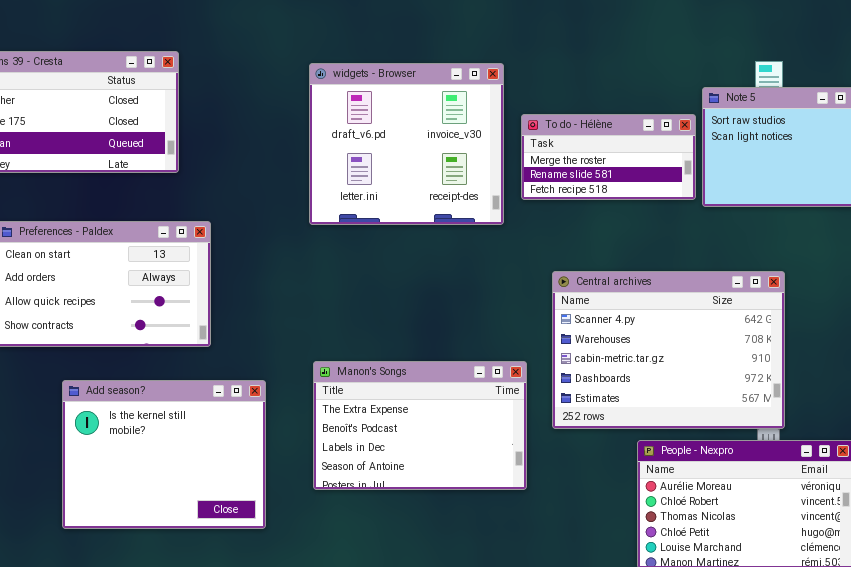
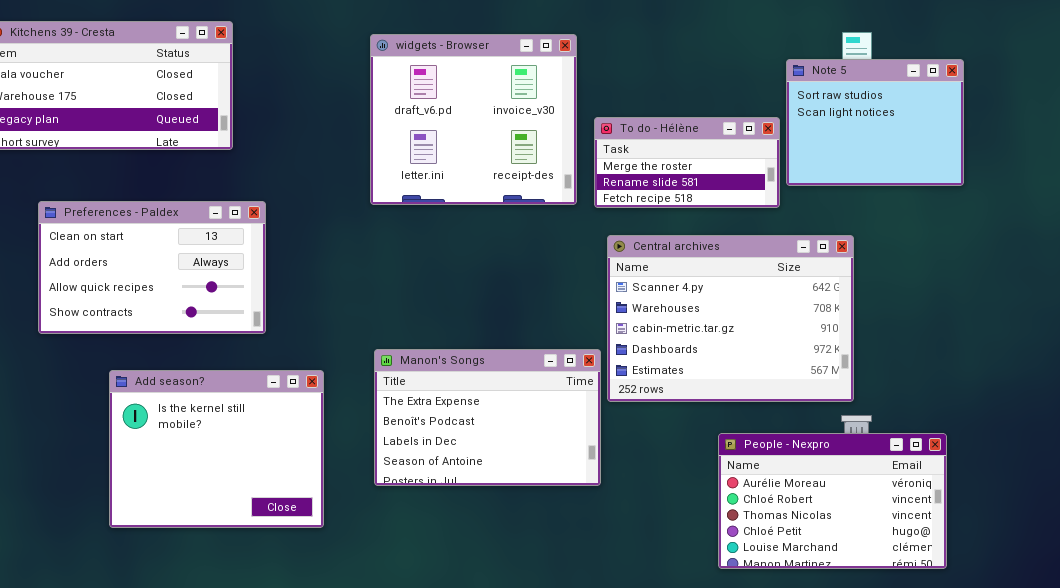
To do - Hélène: [521,114,696,200] -> [594,117,780,208], moved
Central archives: [552,271,785,429] -> [607,235,854,402], moved

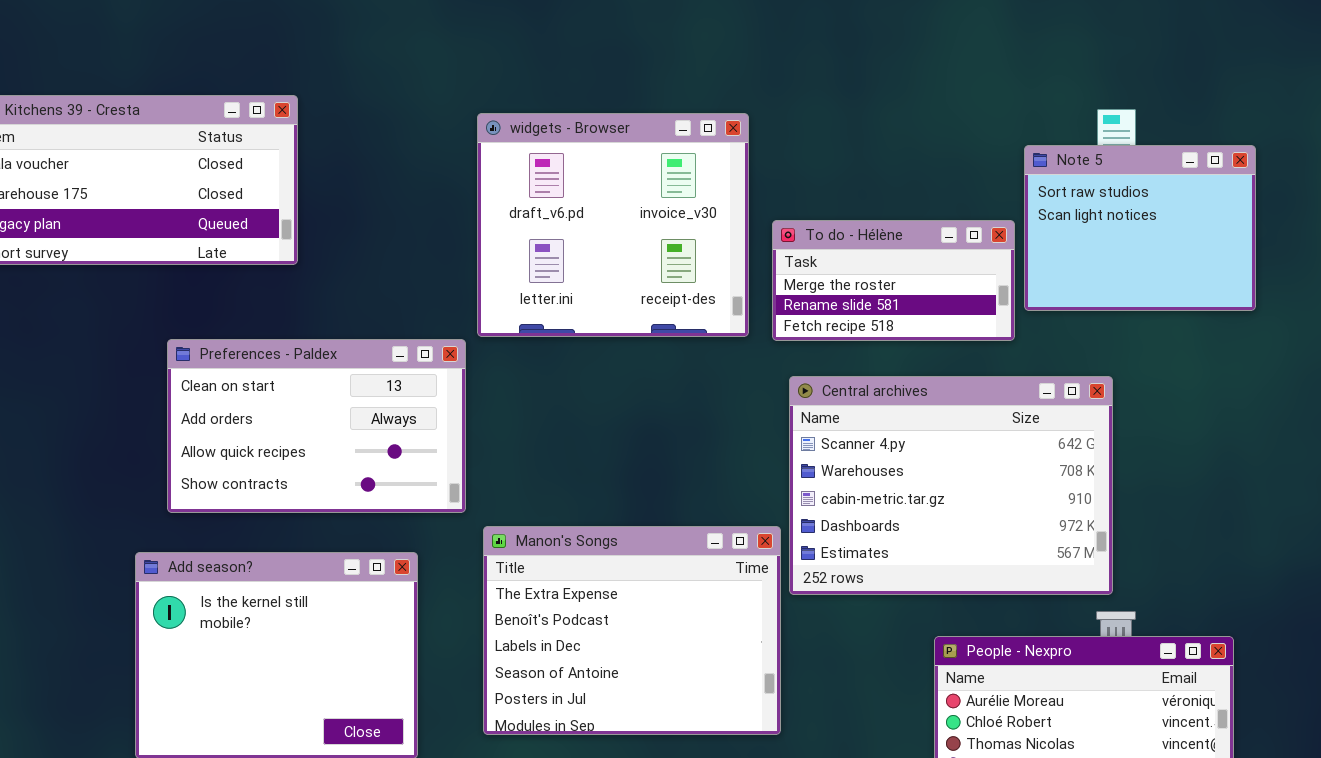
Preferences - Paldex: [38,201,266,334] -> [167,339,466,513], moved
Manon's Songs: [374,349,601,486] -> [483,526,781,735], resized

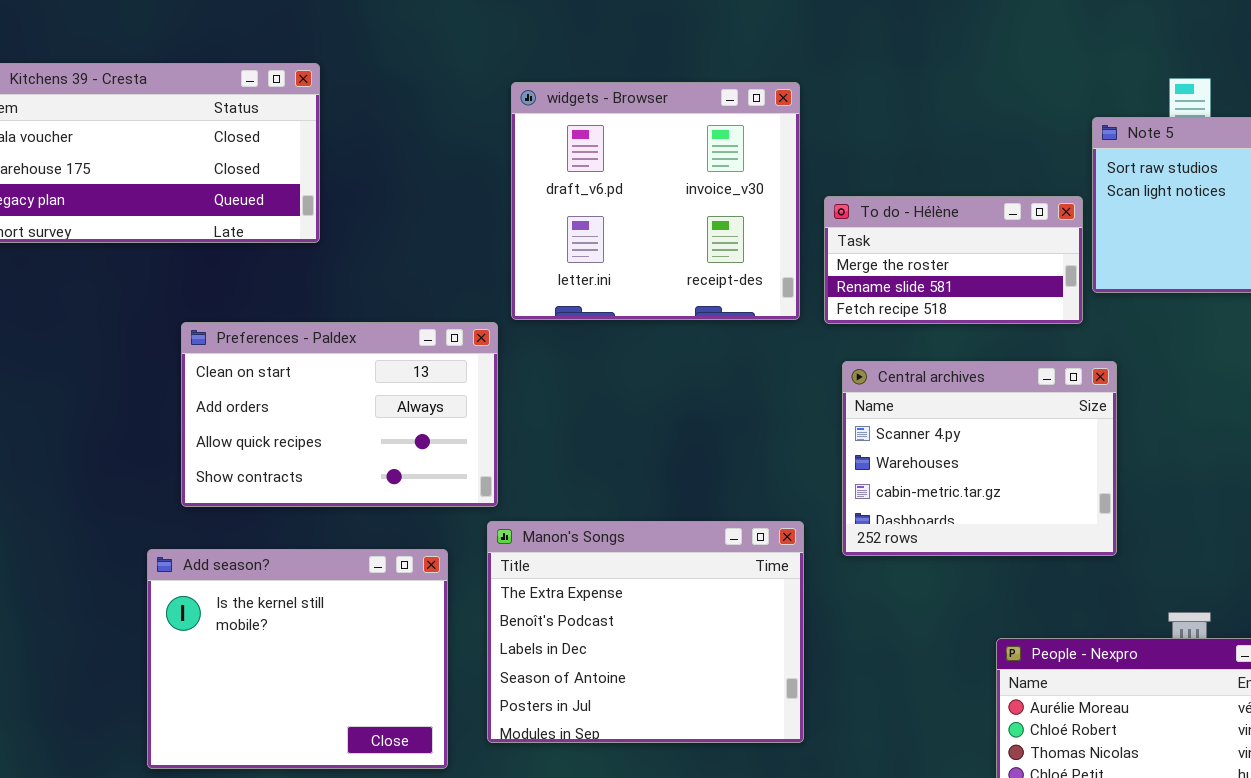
Central archives: [789,376,1113,595] -> [842,361,1117,556], resized
Manon's Songs: [483,526,781,735] -> [487,521,804,743], moved

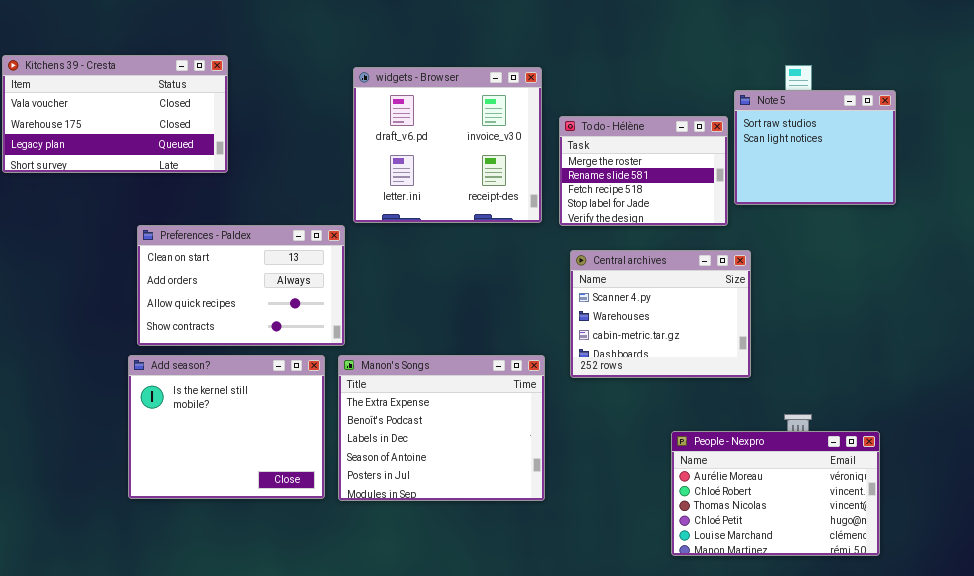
To do - Hélène: [824,196,1083,324] -> [559,116,728,226], resized
Add season?: [147,549,448,769] -> [128,355,325,499], moved

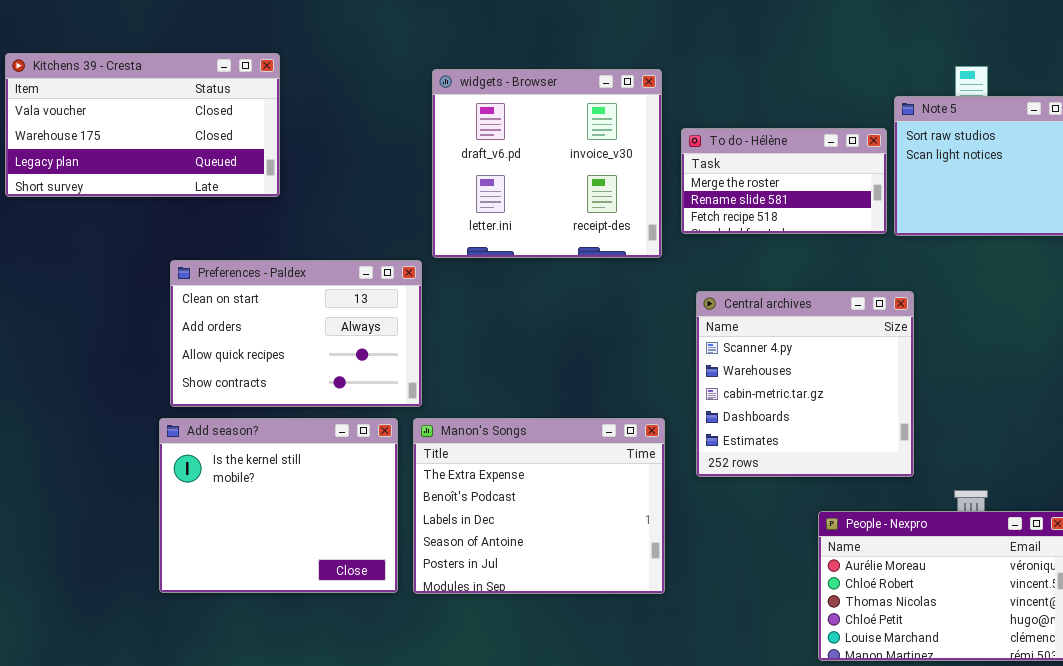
To do - Hélène: [559,116,728,226] -> [681,128,887,234], resized
Central archives: [570,250,751,378] -> [696,291,914,477], resized

